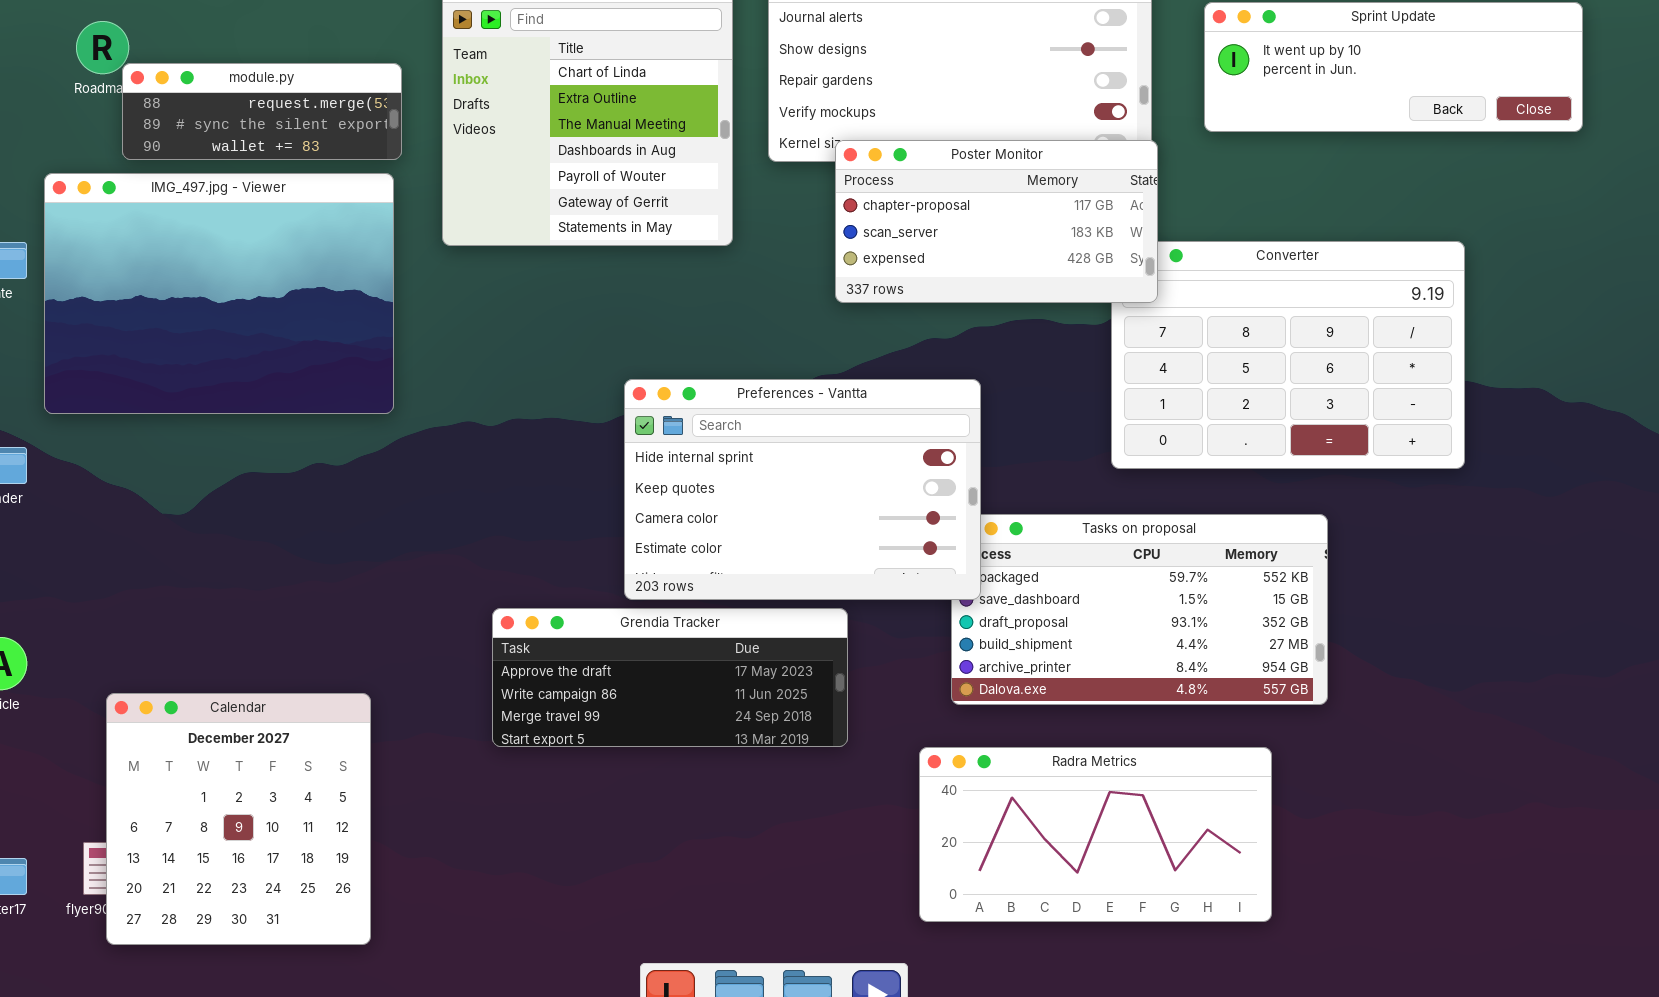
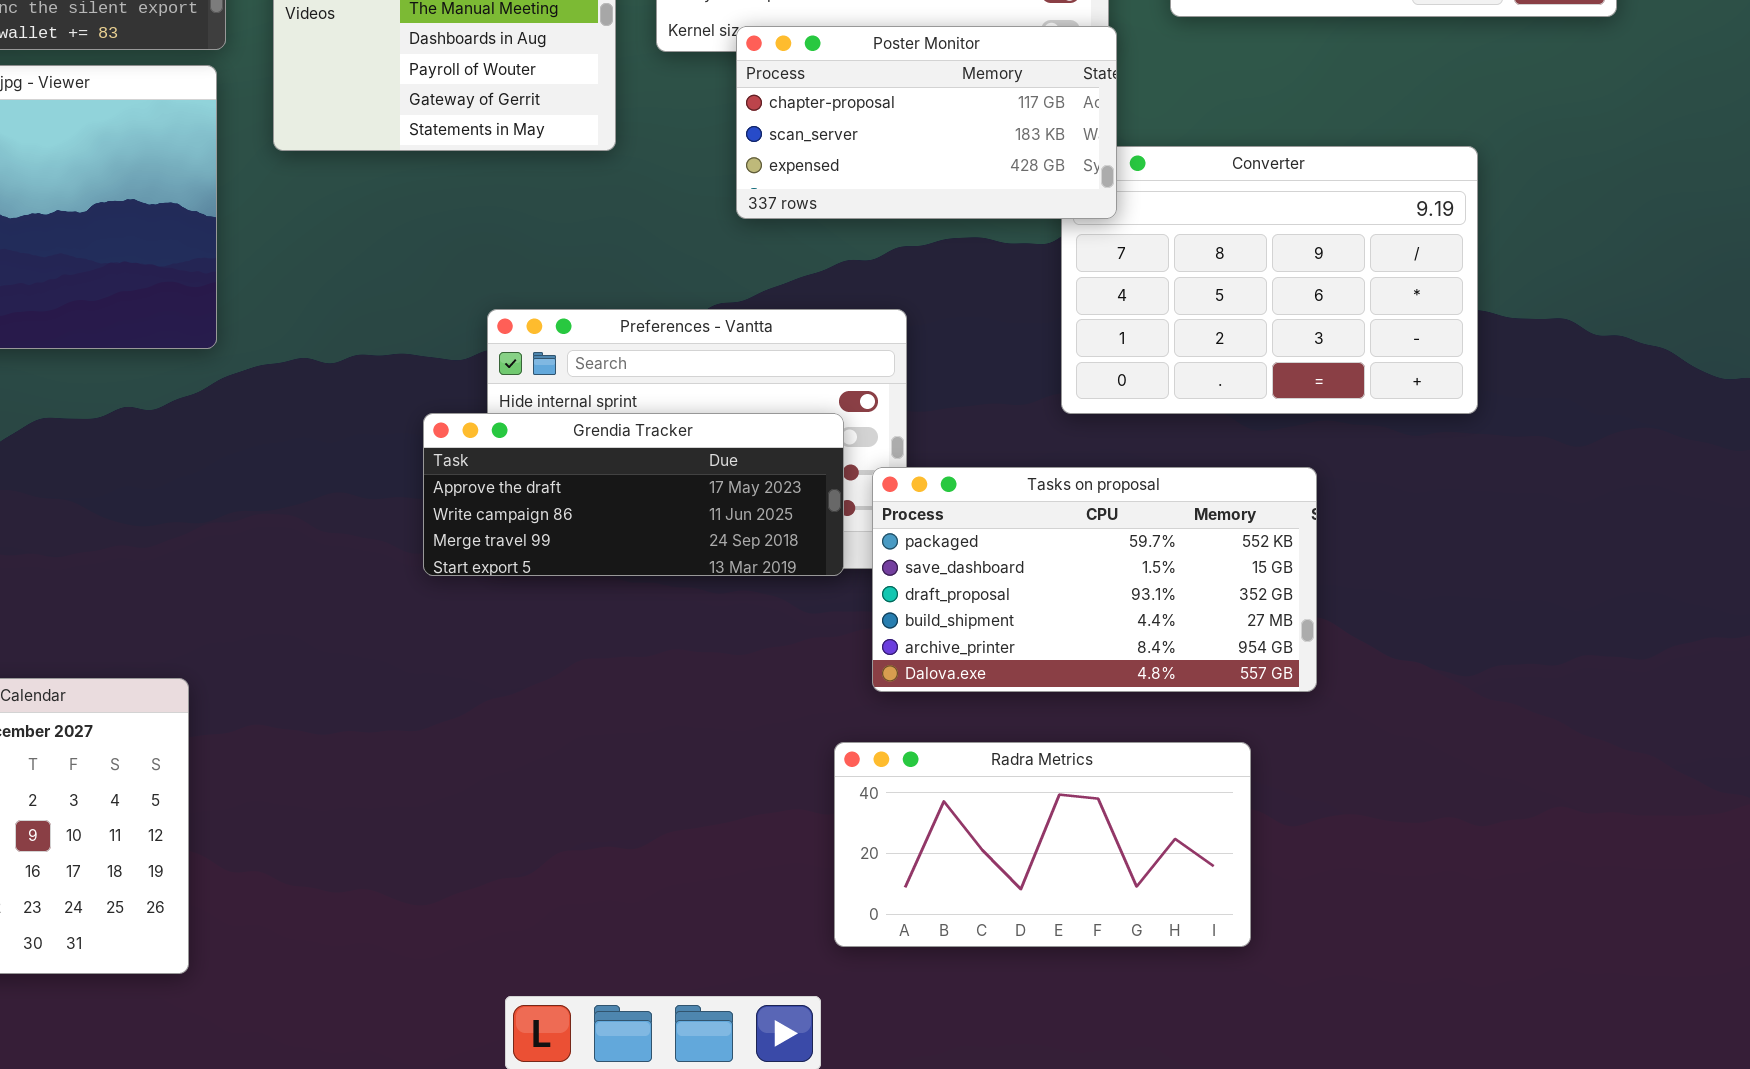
Tasks on proposal: [951,514,1328,705] -> [872,467,1317,692], raised
Grendia Tracker: [492,608,848,747] -> [423,413,844,576], moved

